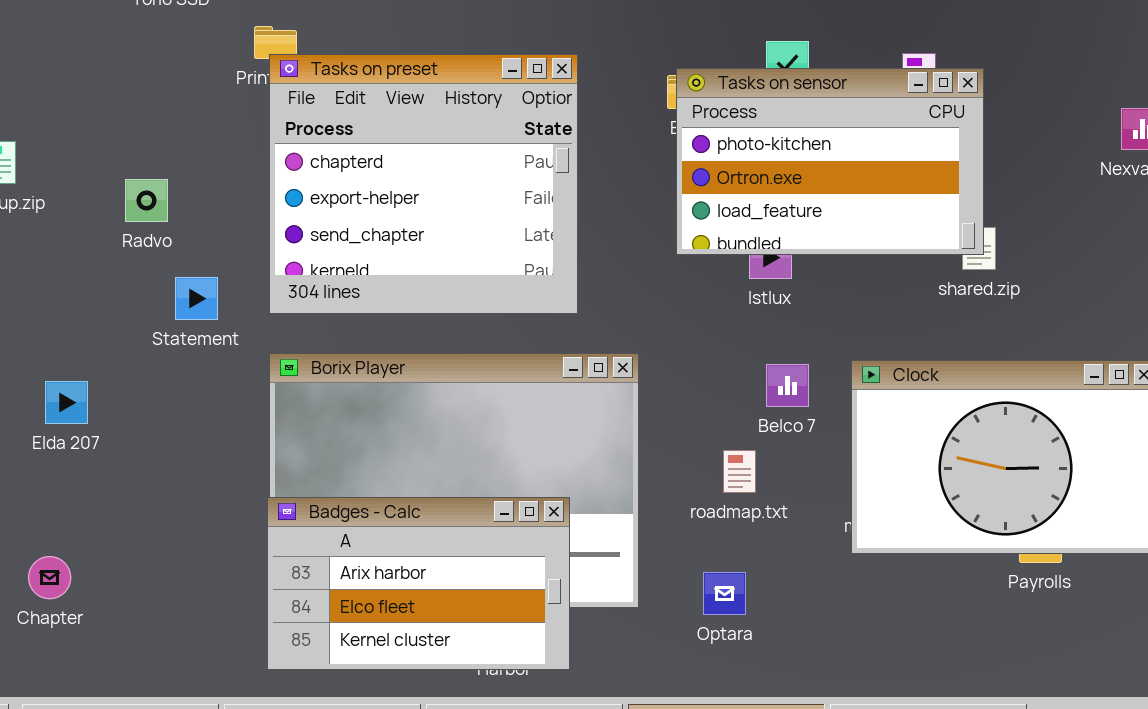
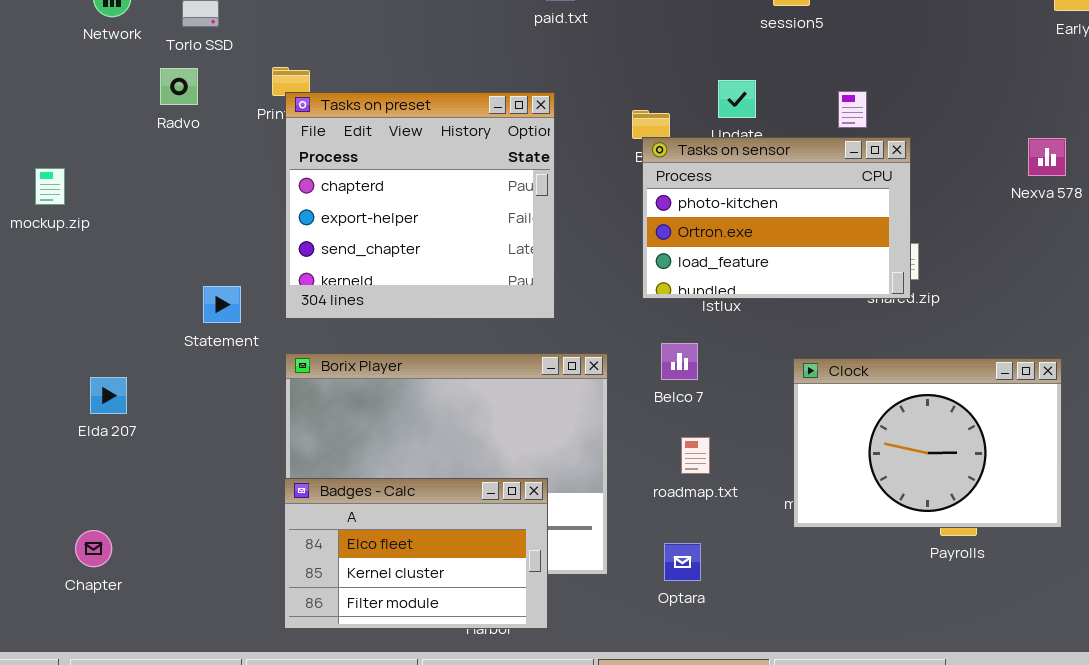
Tasks on sensor: [676,68,984,255] -> [642,137,911,299], moved
Radvo: [125,179,168,222] -> [160,68,198,105], moved
Belco 7: [766,364,809,407] -> [661,343,698,380], moved
Badges - Calc: [267,497,570,670] -> [284,478,548,629], scrolled down 1 row

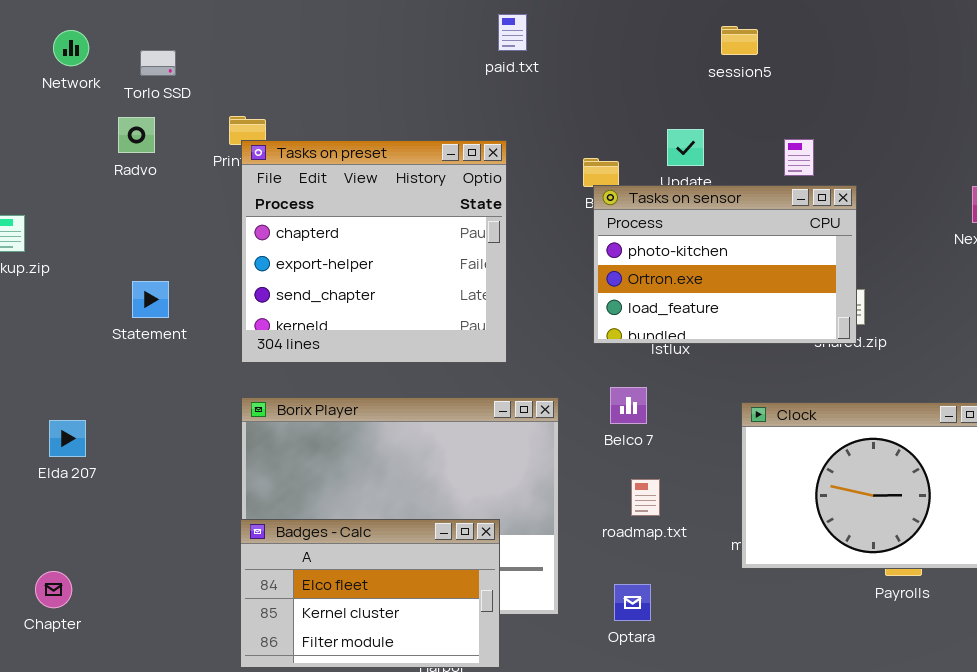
Statement: [203,286,241,323] -> [132,281,169,318], moved

